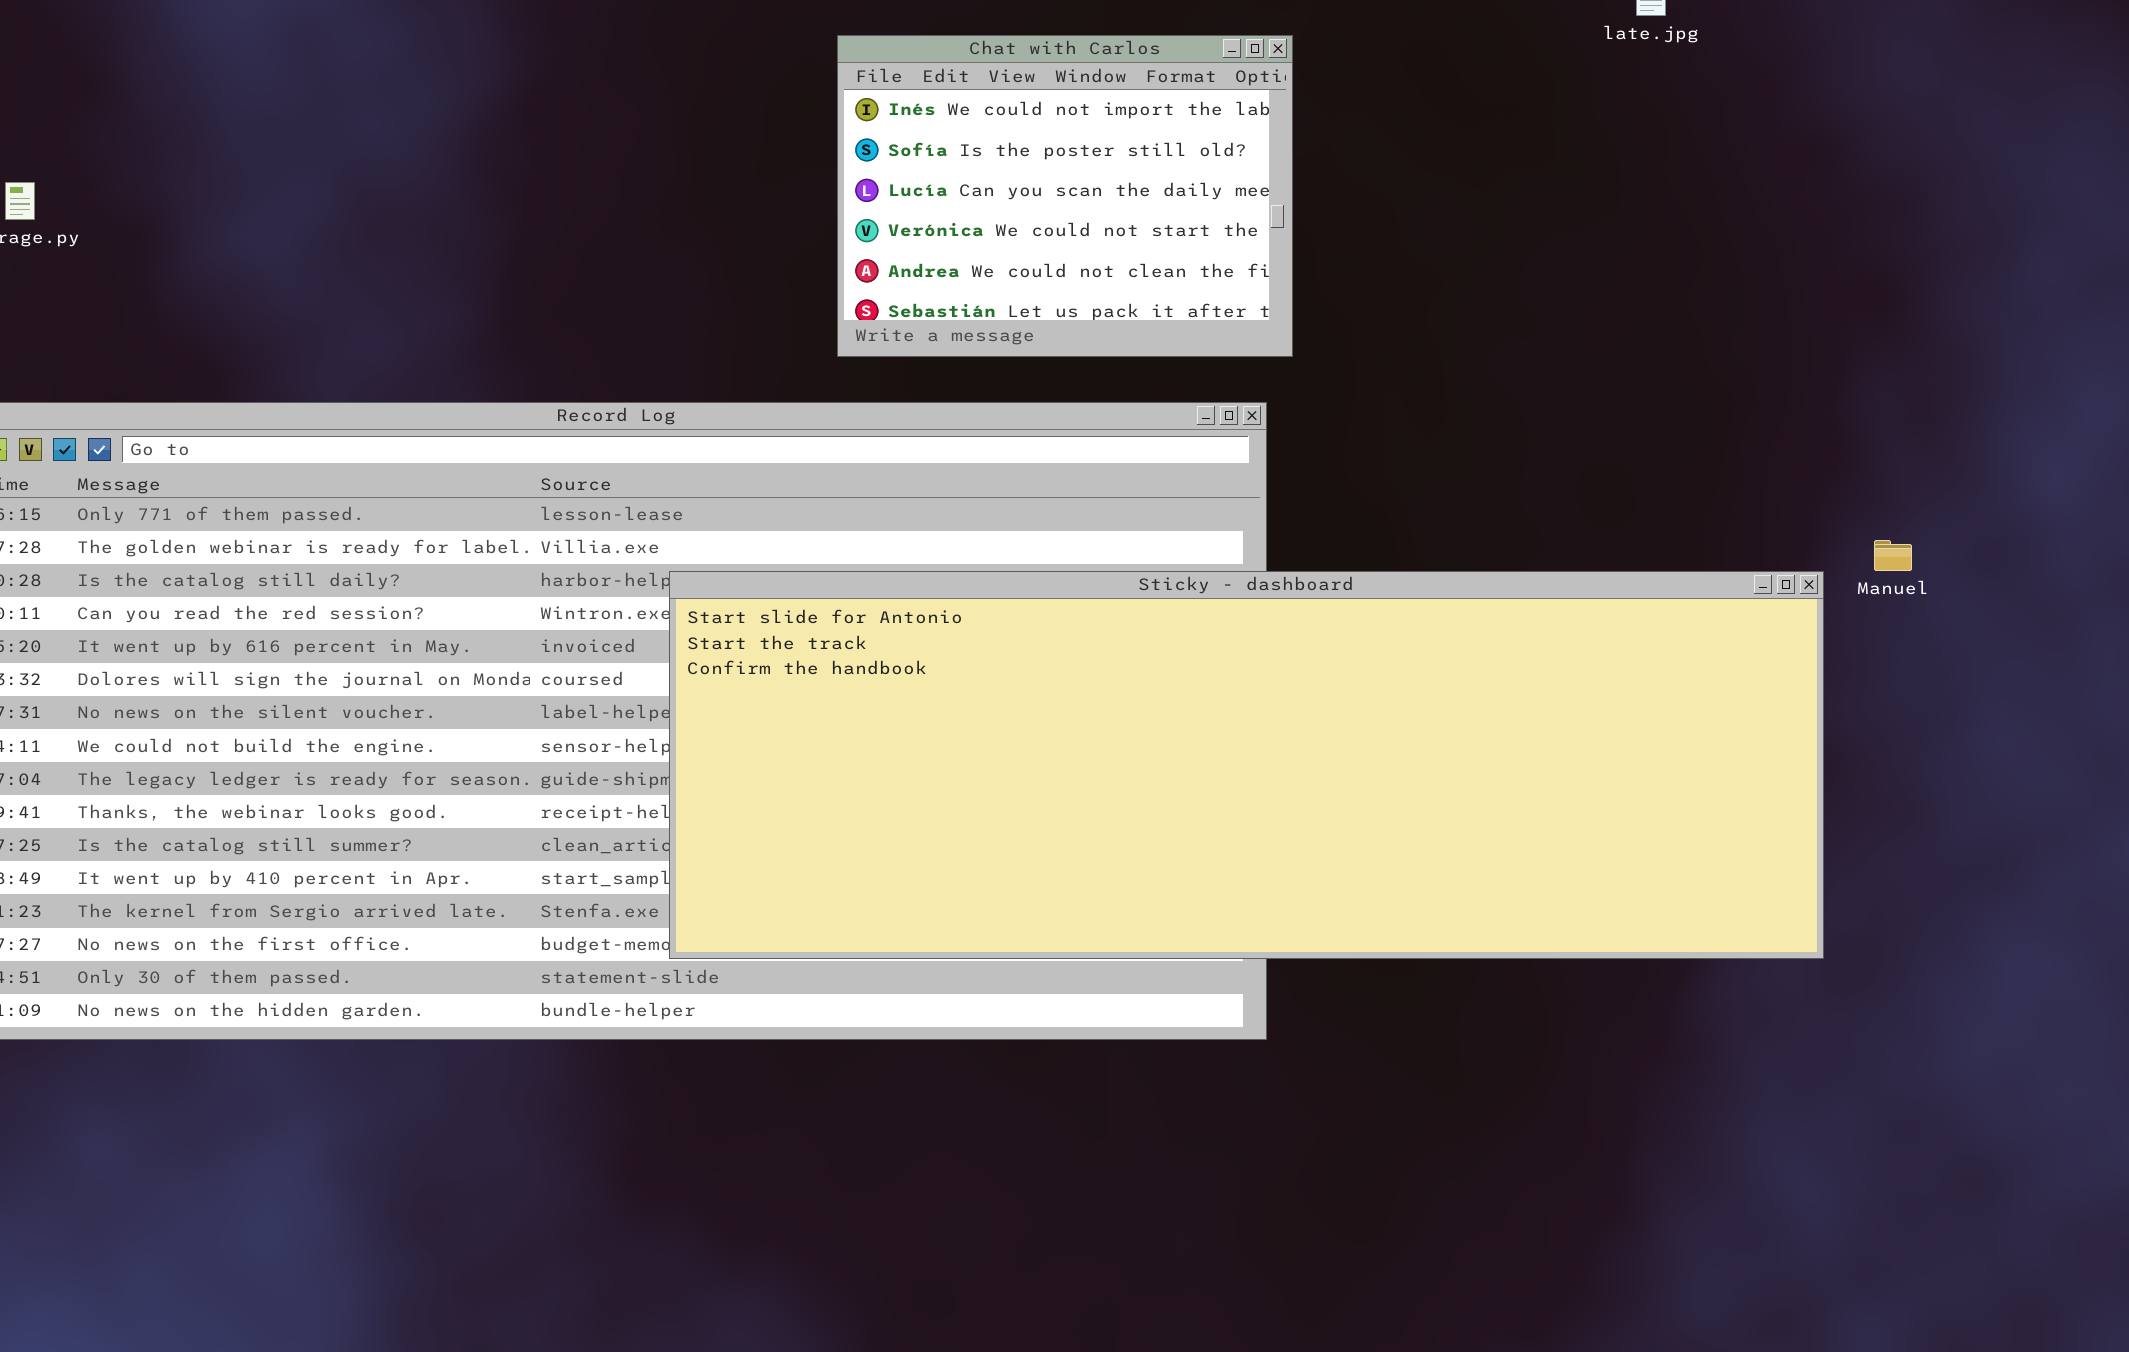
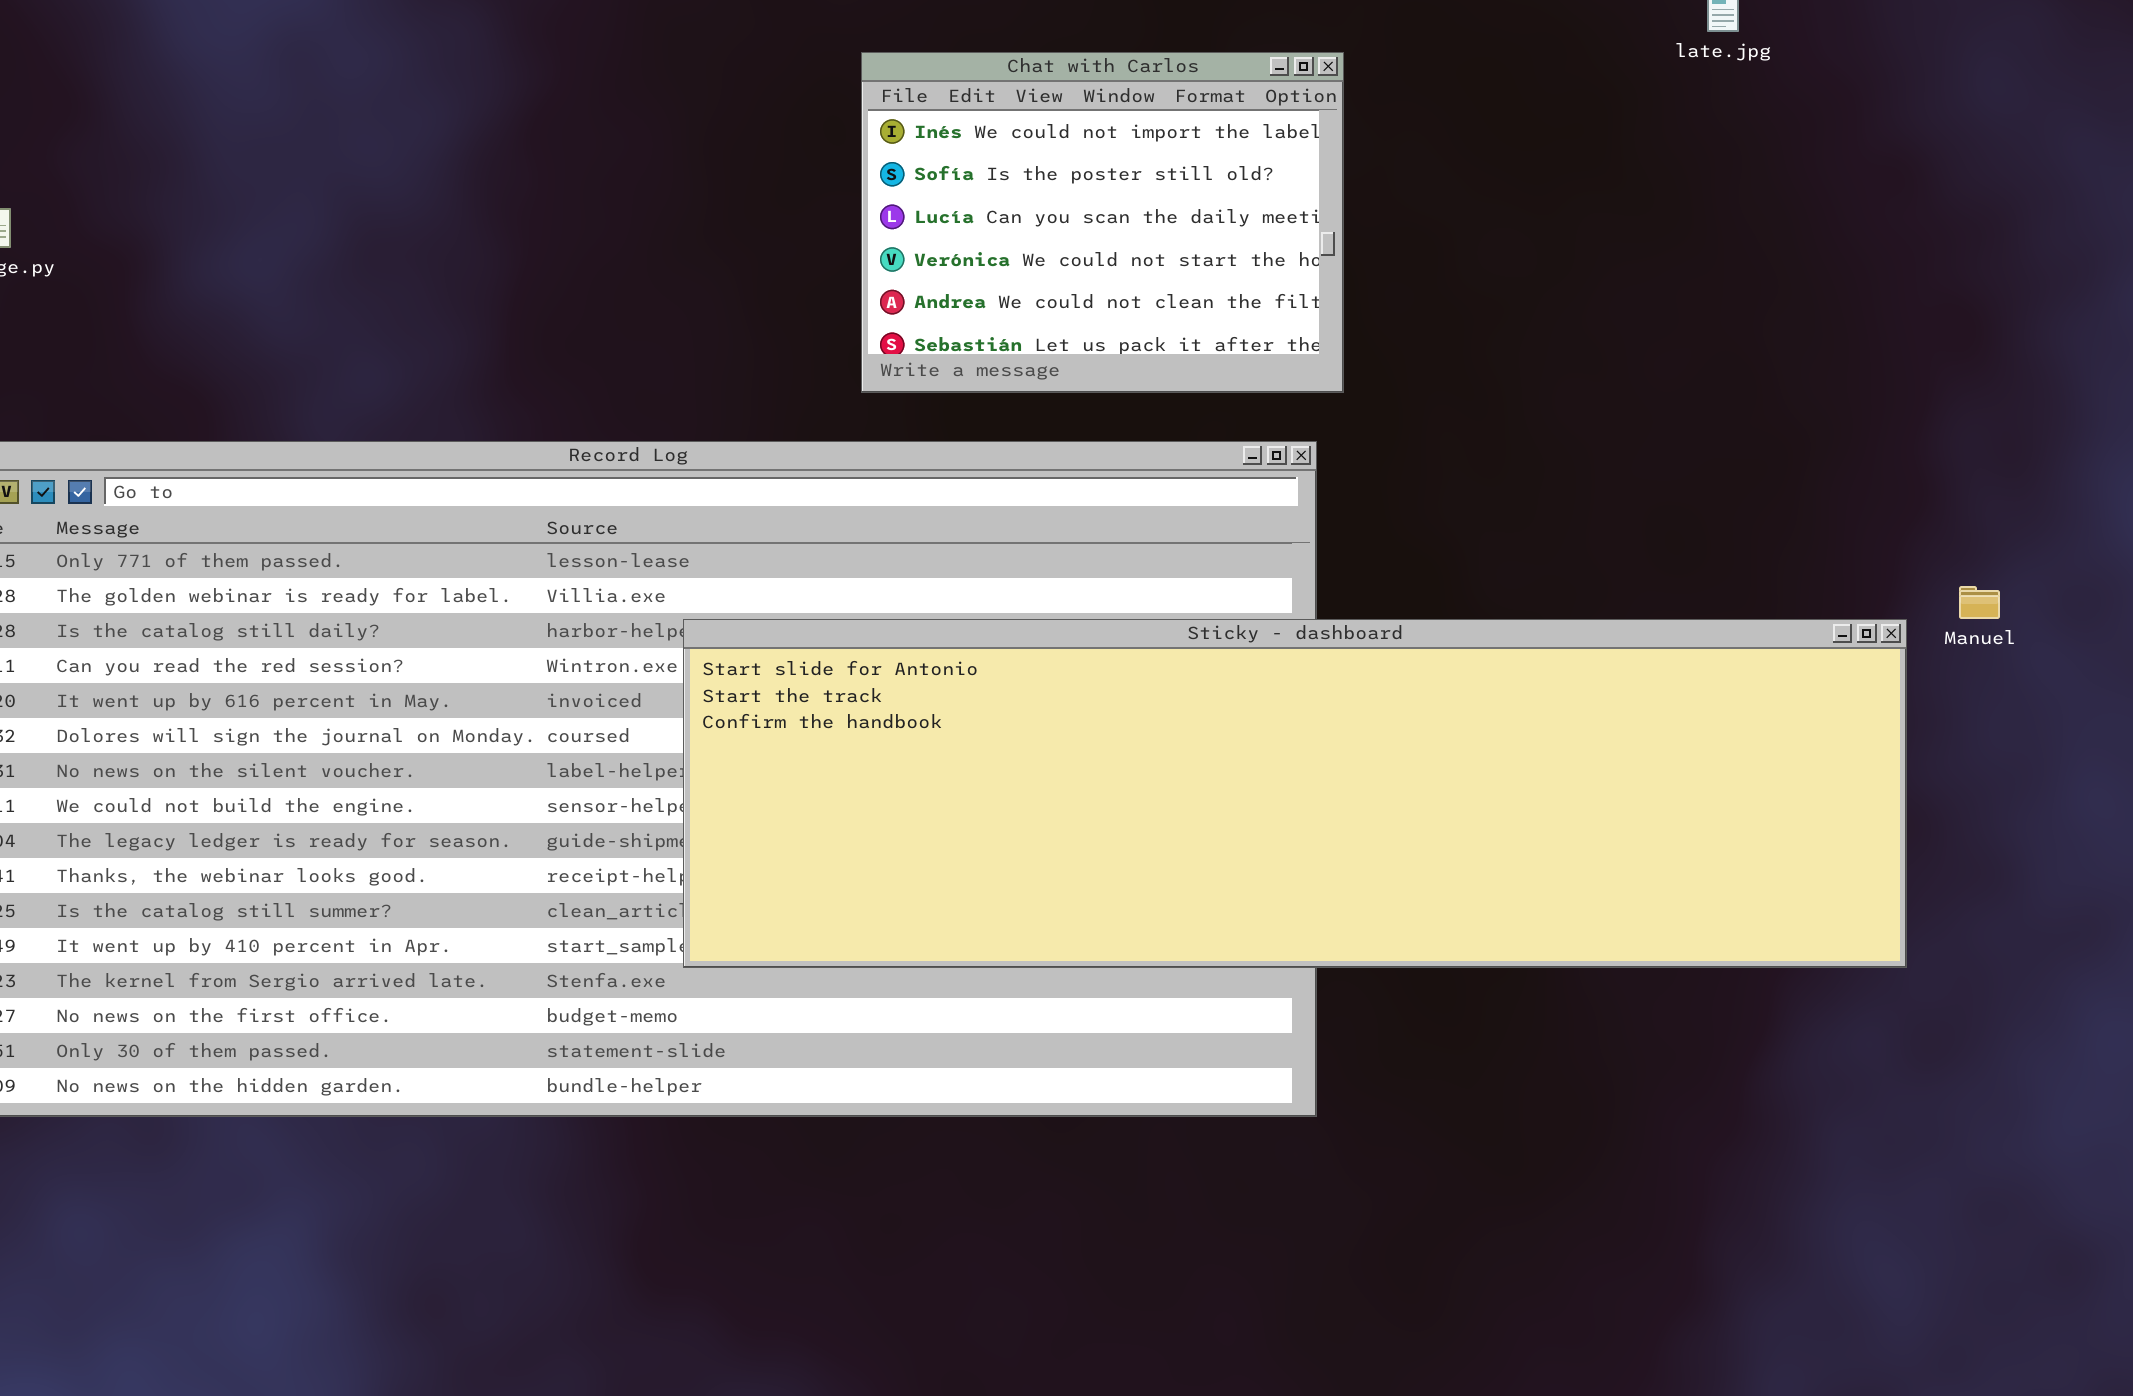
Sticky - dashboard: [669,571,1824,959] -> [683,619,1907,968], resized

